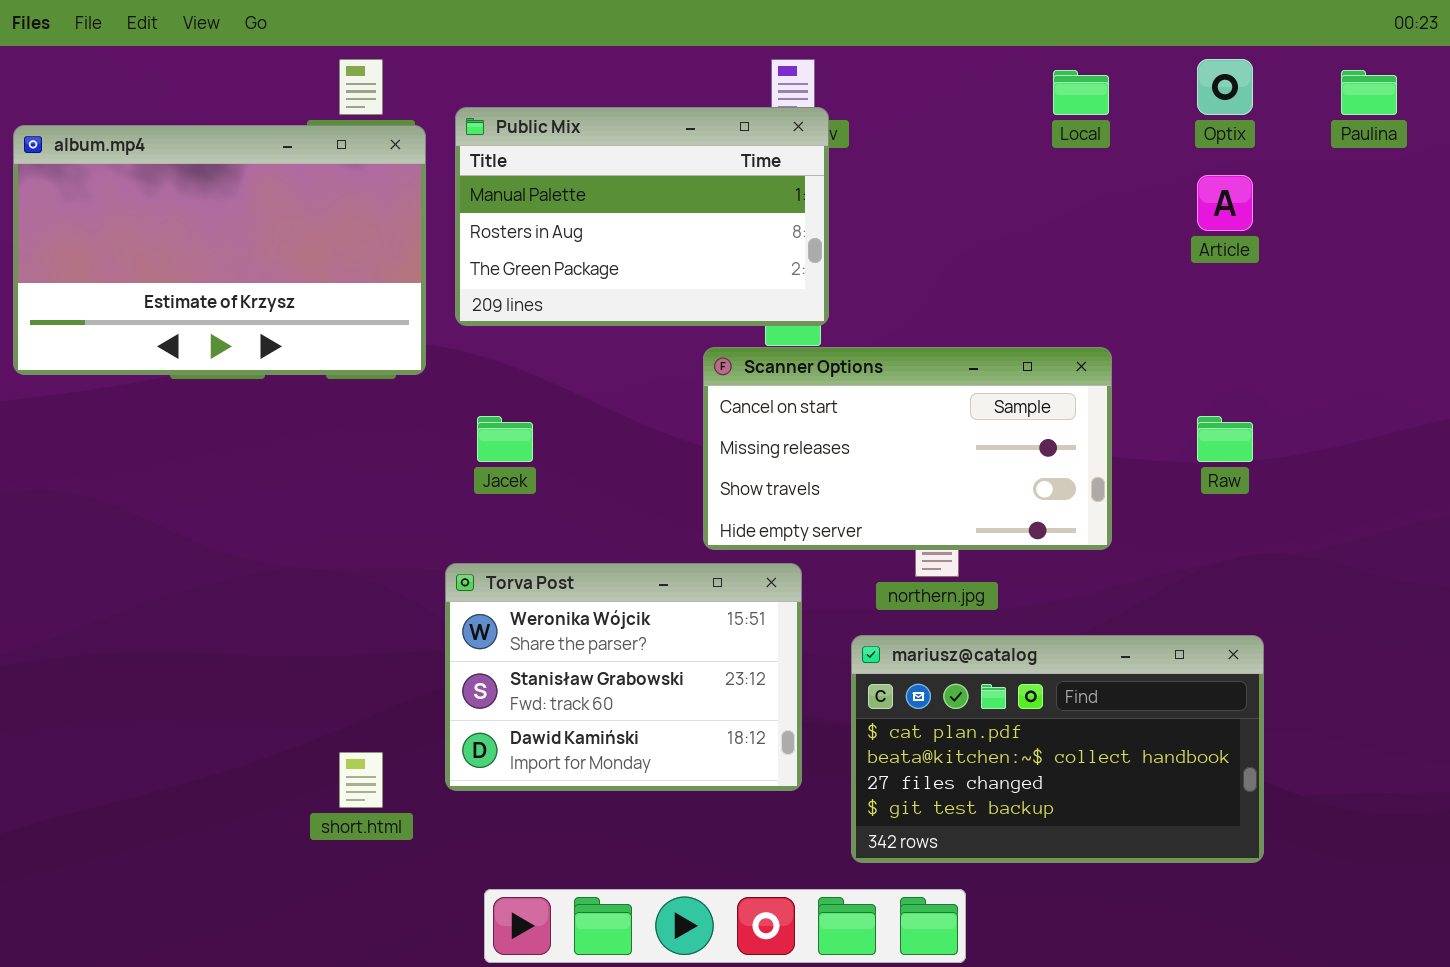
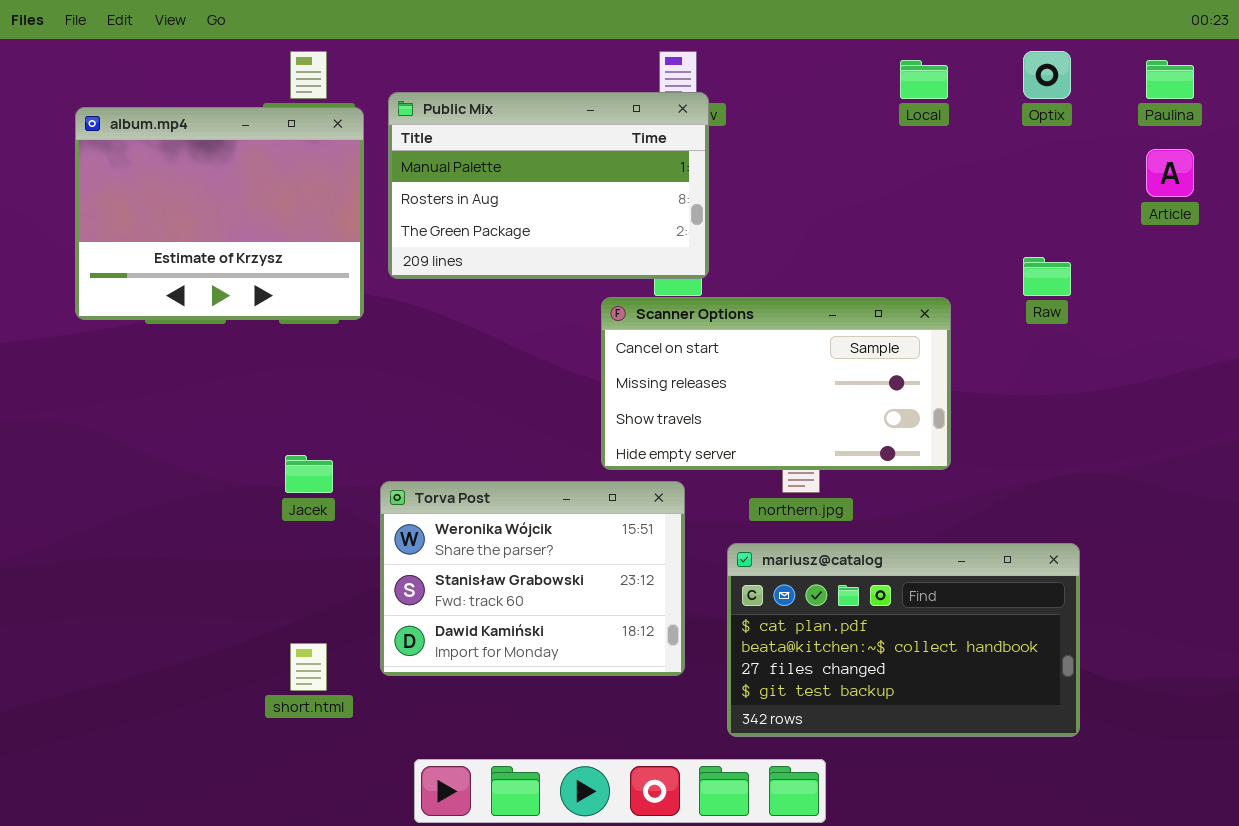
album.mp4: [13,125,426,375] -> [75,107,364,320], resized
Article: [1197,175,1253,231] -> [1146,149,1194,197], moved
Jacek: [477,416,533,462] -> [285,455,333,493], moved
Raw: [1197,416,1253,462] -> [1023,257,1071,296], moved

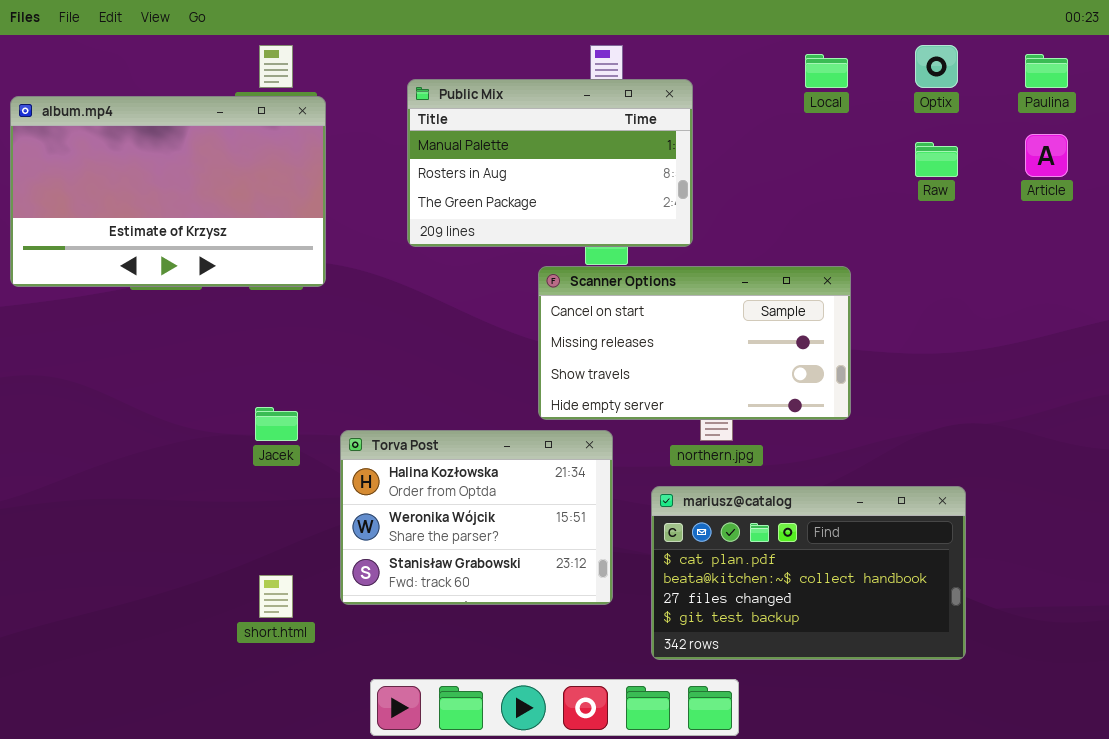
Public Mix: [388,92,709,279] -> [407,79,693,247], moved
album.mp4: [75,107,364,320] -> [10,96,326,287], resized
Raw: [1023,257,1071,296] -> [915,142,958,177], moved
Torva Post: [380,481,685,676] -> [340,430,613,605], scrolled up 1 row

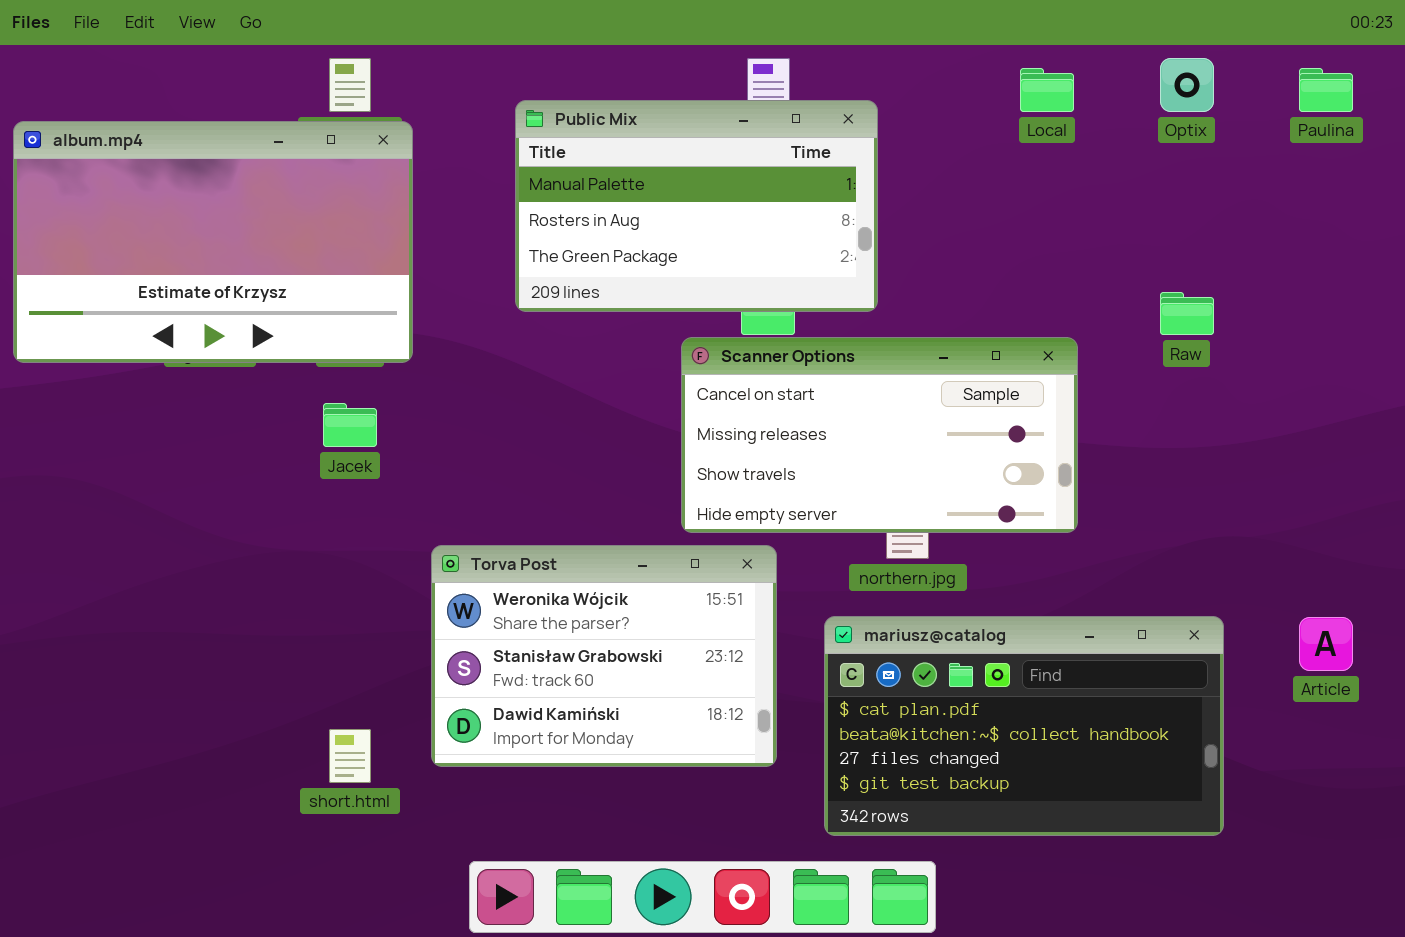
Article: [1025,134,1068,177] -> [1299,617,1353,671], moved
Raw: [915,142,958,177] -> [1160,292,1214,335], moved
Jacek: [255,407,298,441] -> [323,403,377,447], moved
Torva Post: [340,430,613,605] -> [431,545,777,767], scrolled down 1 row

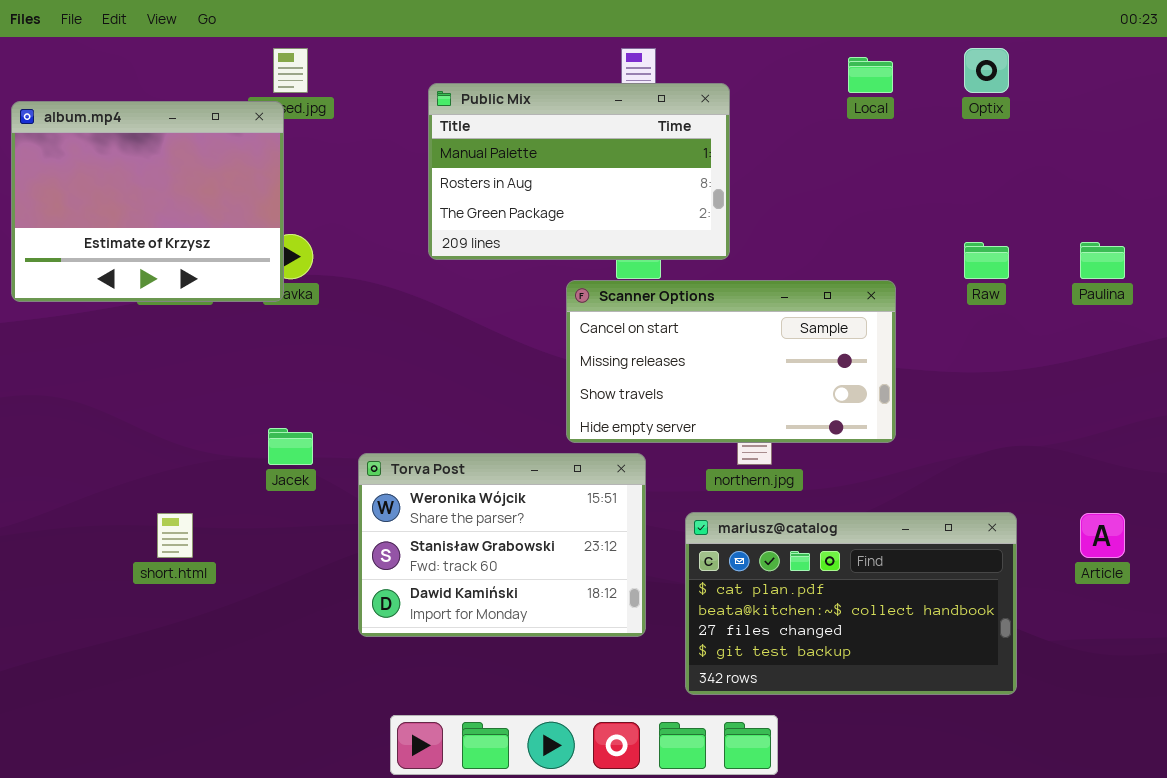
Paulina: [1299,68,1353,112] -> [1080,242,1125,279], moved
album.mp4: [13,121,413,363] -> [11,101,284,302], resized
Jacek: [323,403,377,447] -> [268,428,313,465], moved
short.html: [329,729,371,783] -> [157,513,193,558], moved

